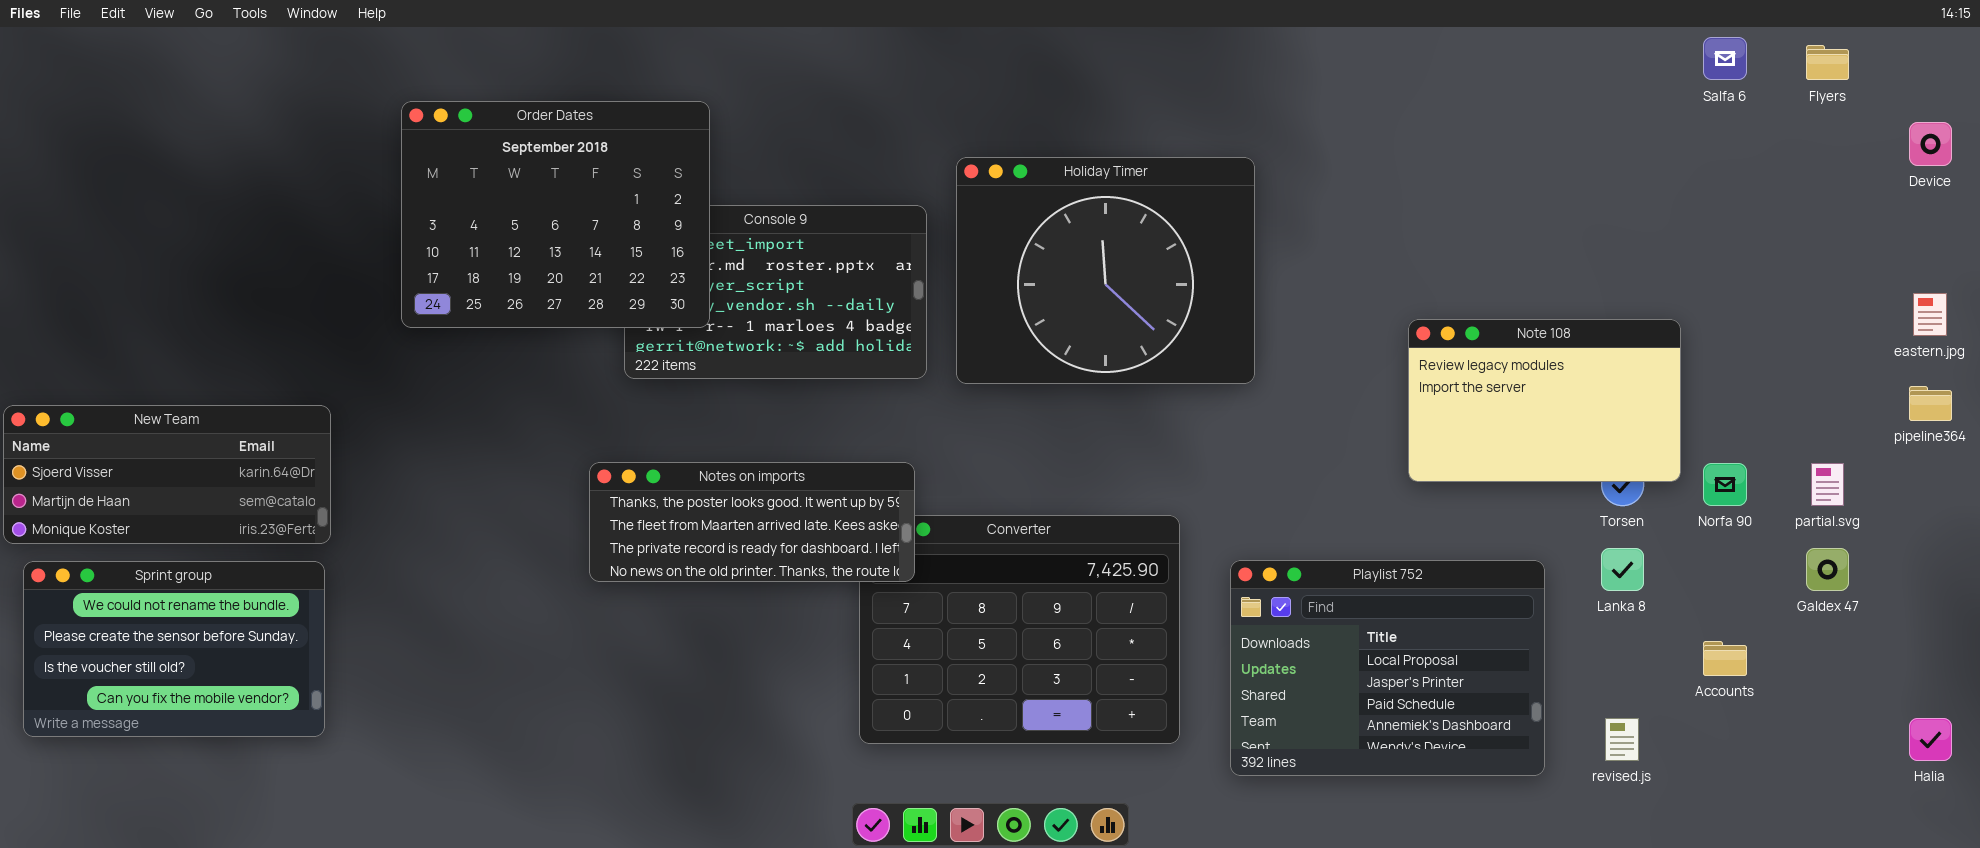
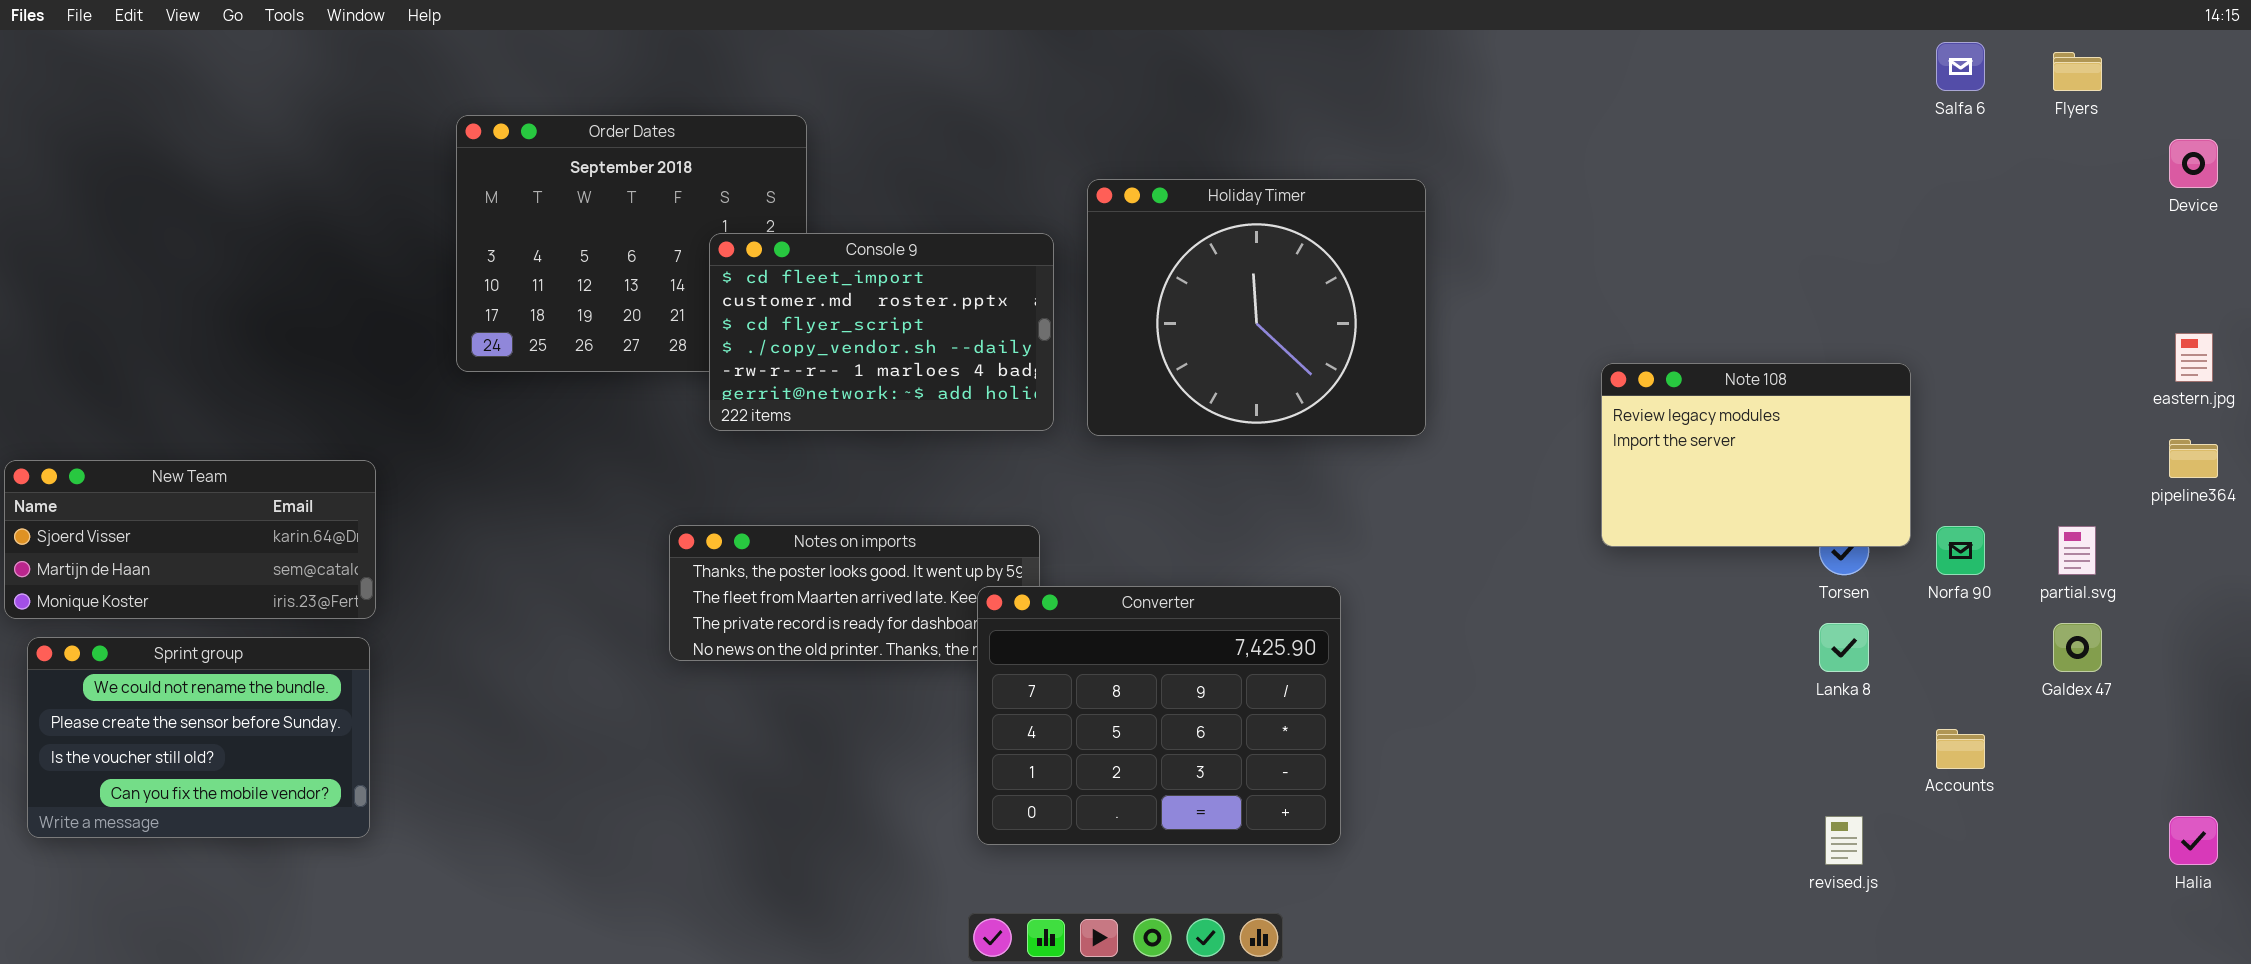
Console 9: [624,205,927,379] -> [709,233,1054,431], raised
Converter: [859,515,1180,744] -> [977,586,1341,845], raised
Playlist 752: [1230,560,1545,776] -> none, closed

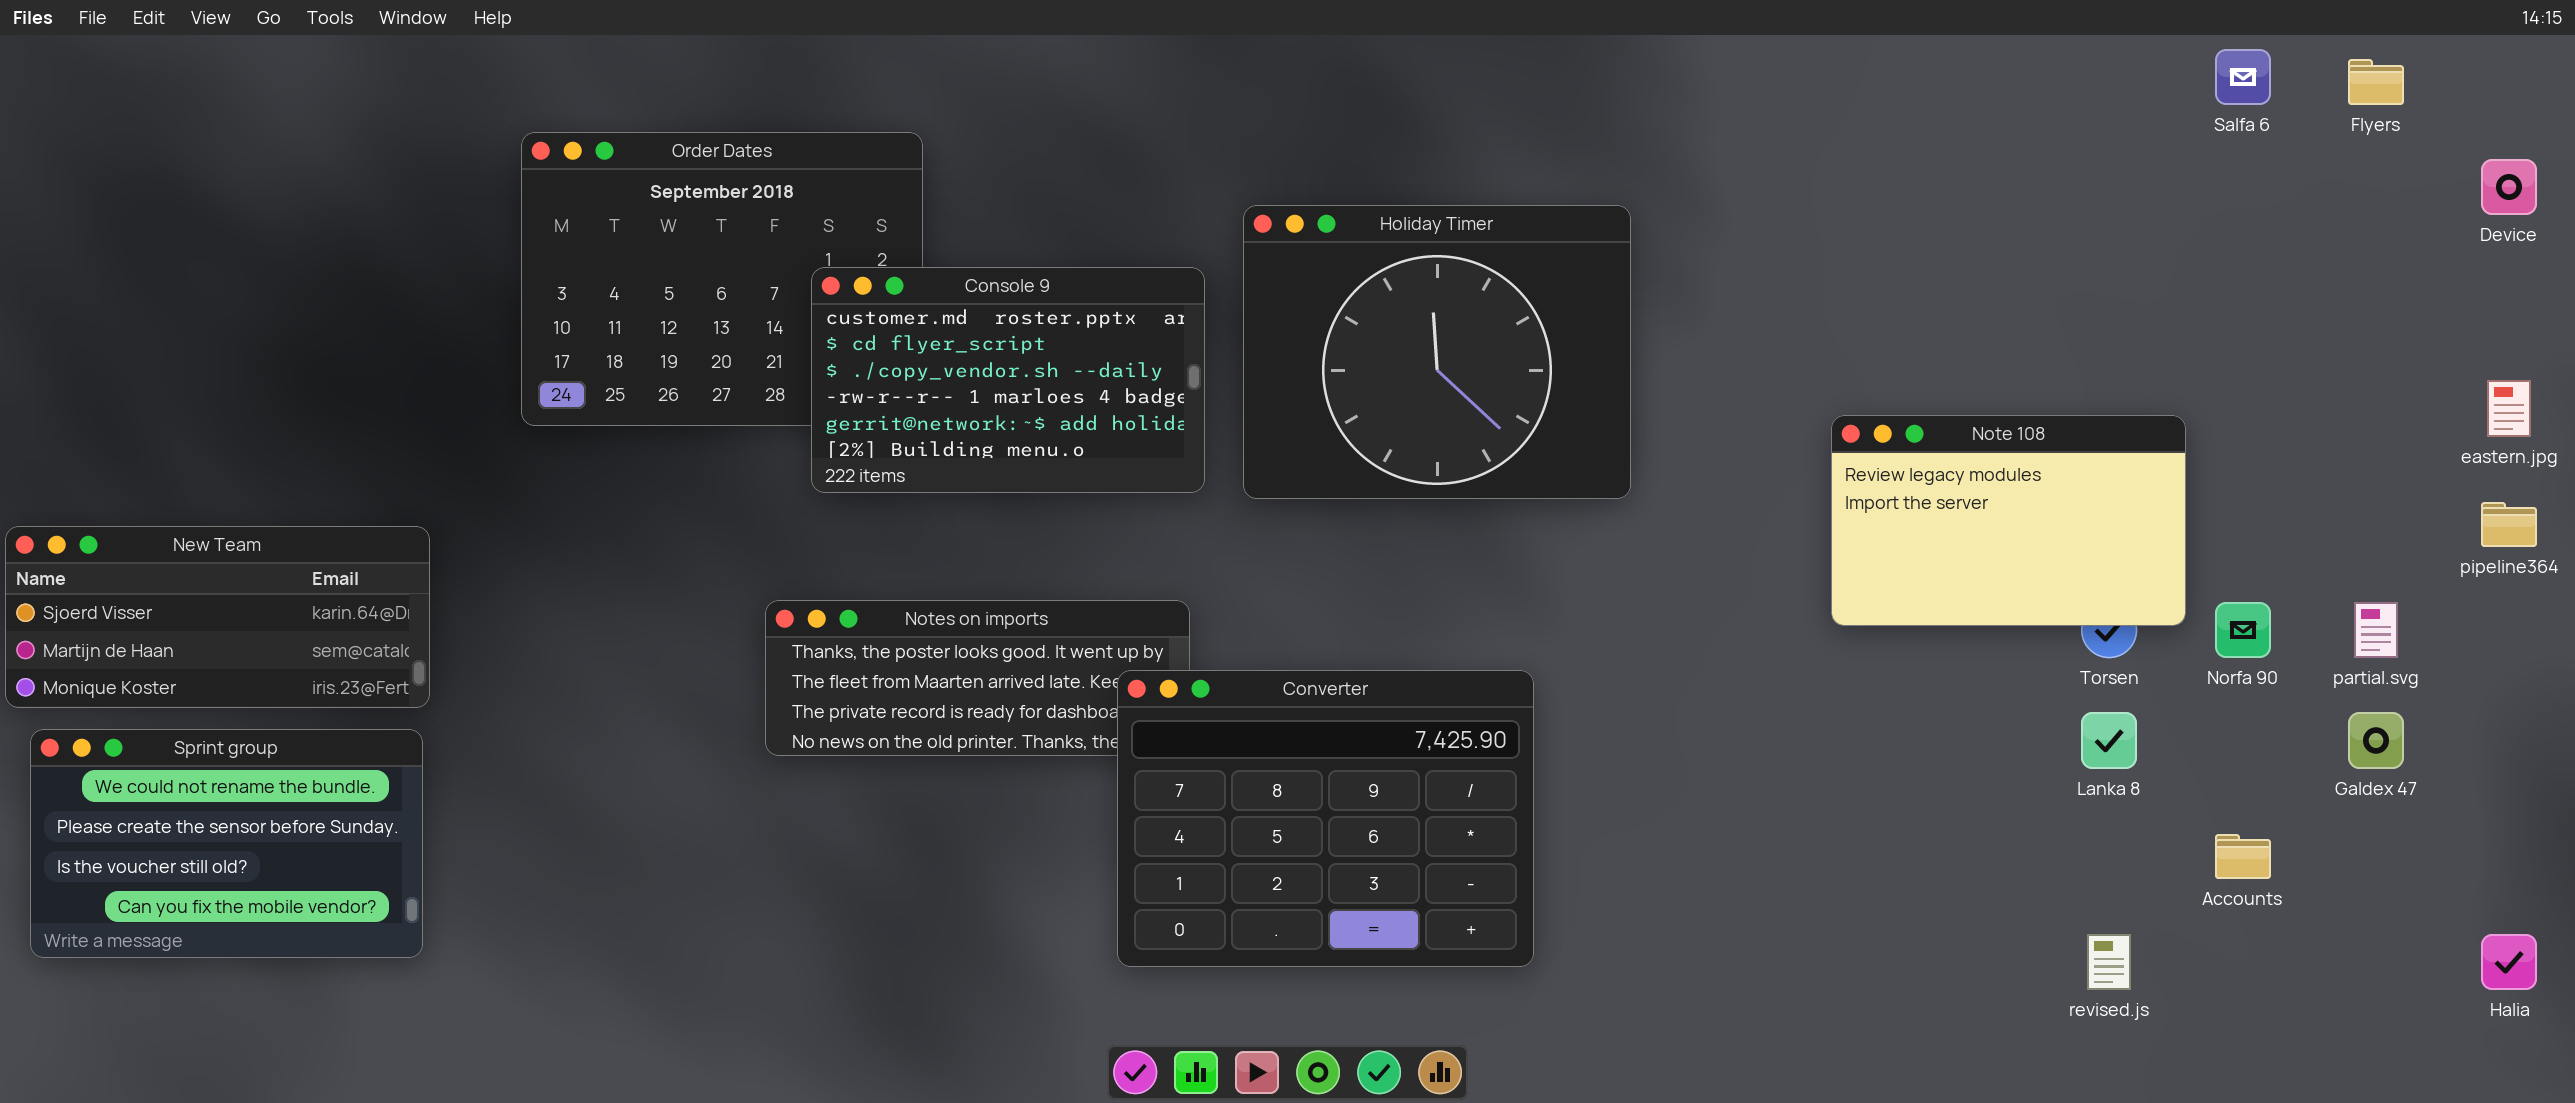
Console 9: [709,233,1054,431] -> [811,267,1205,493], scrolled down 1 row

